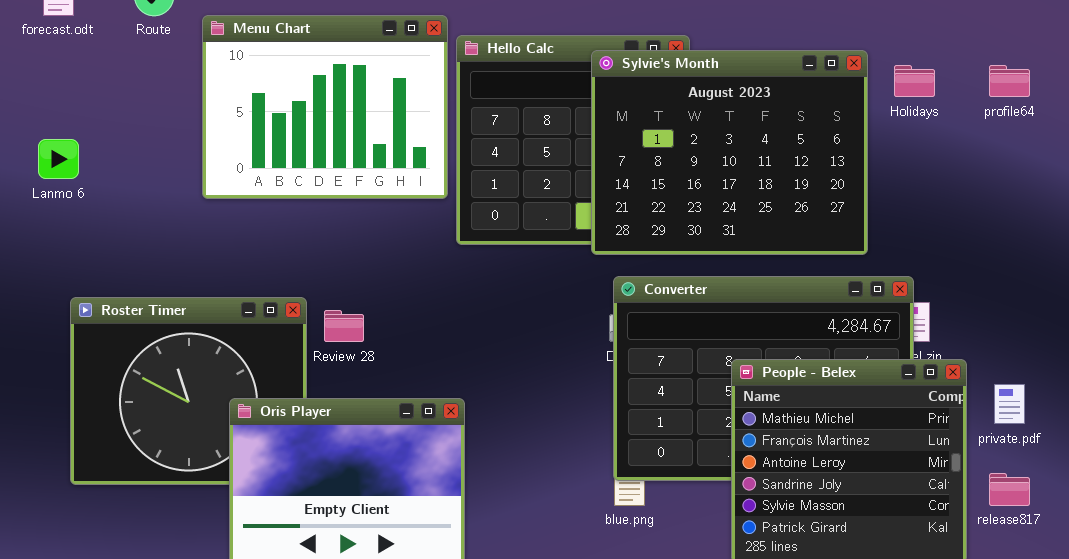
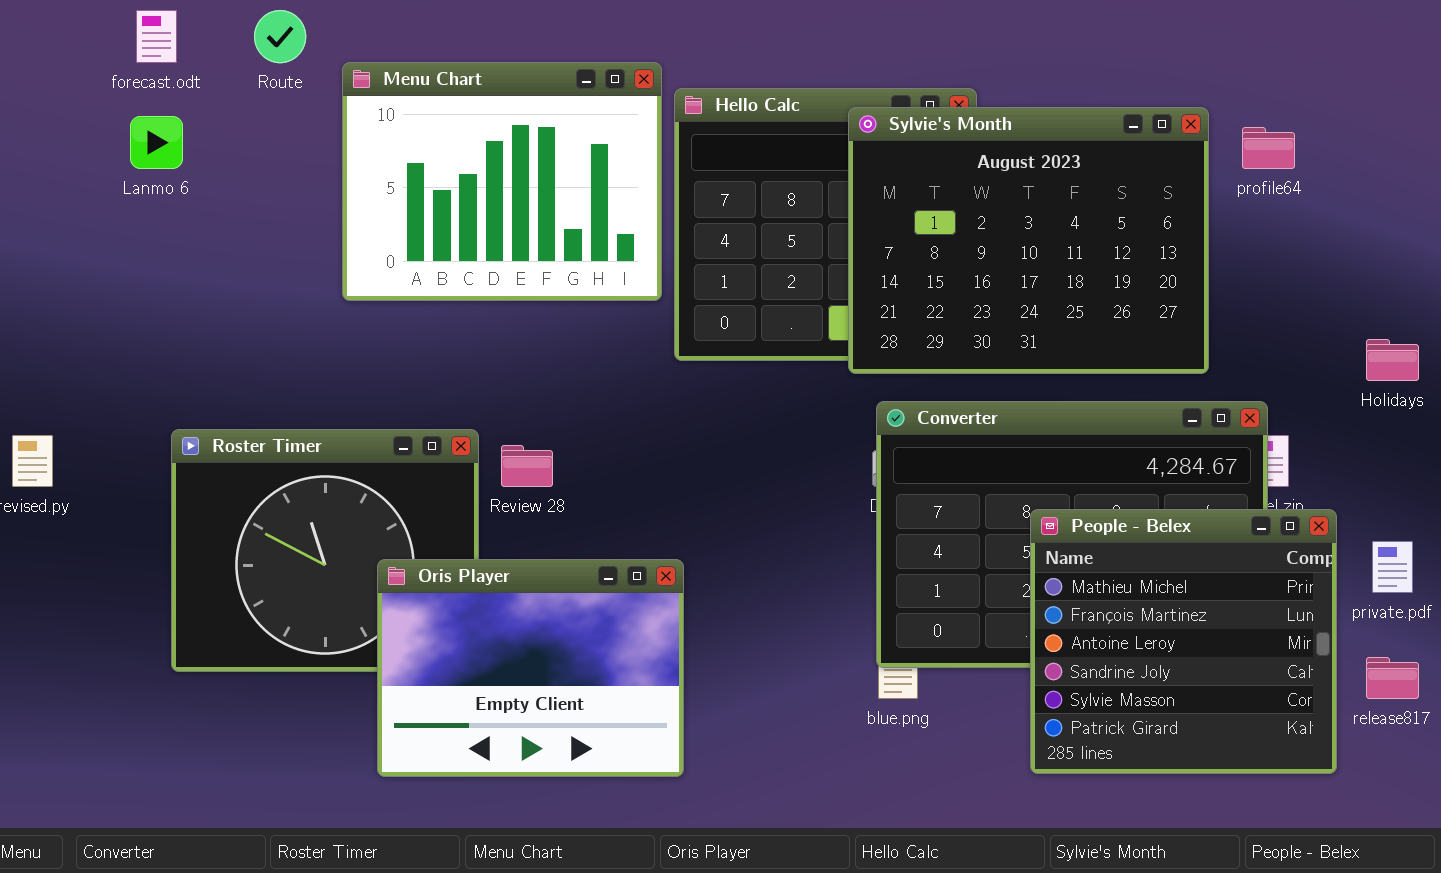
Holidays: [894,65,935,97] -> [1366,339,1419,381], moved
profile64: [989,65,1030,97] -> [1242,127,1295,169], moved
Lanmo 6: [38,139,79,179] -> [130,116,183,169], moved

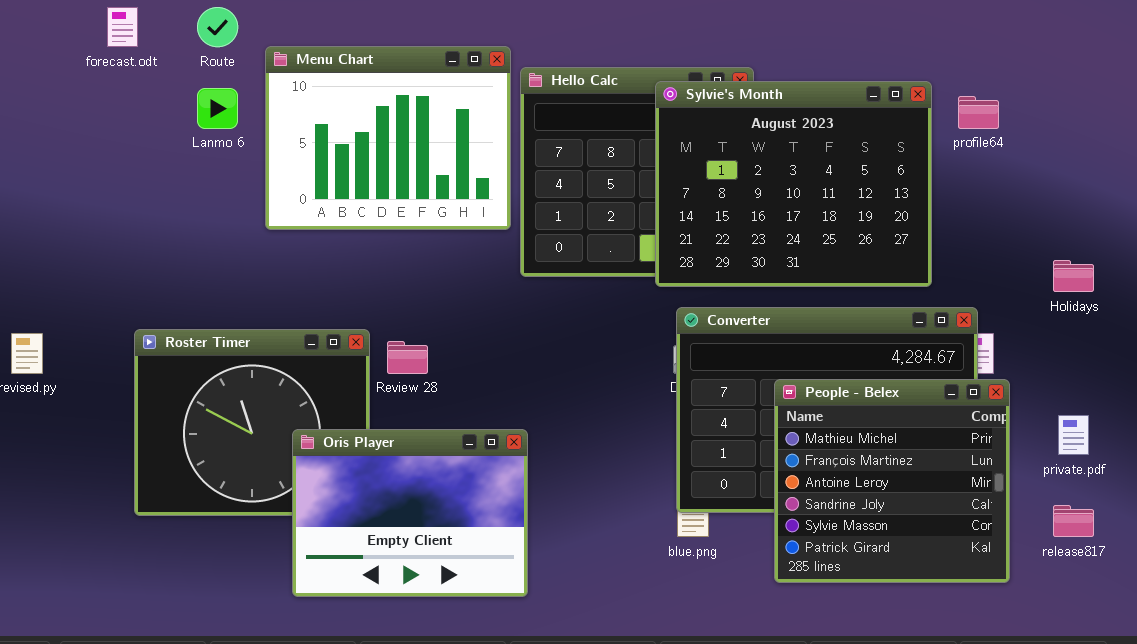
Lanmo 6: [130,116,183,169] -> [197,88,238,129], moved
People - Belex: [1030,509,1337,774] -> [774,379,1010,583], moved

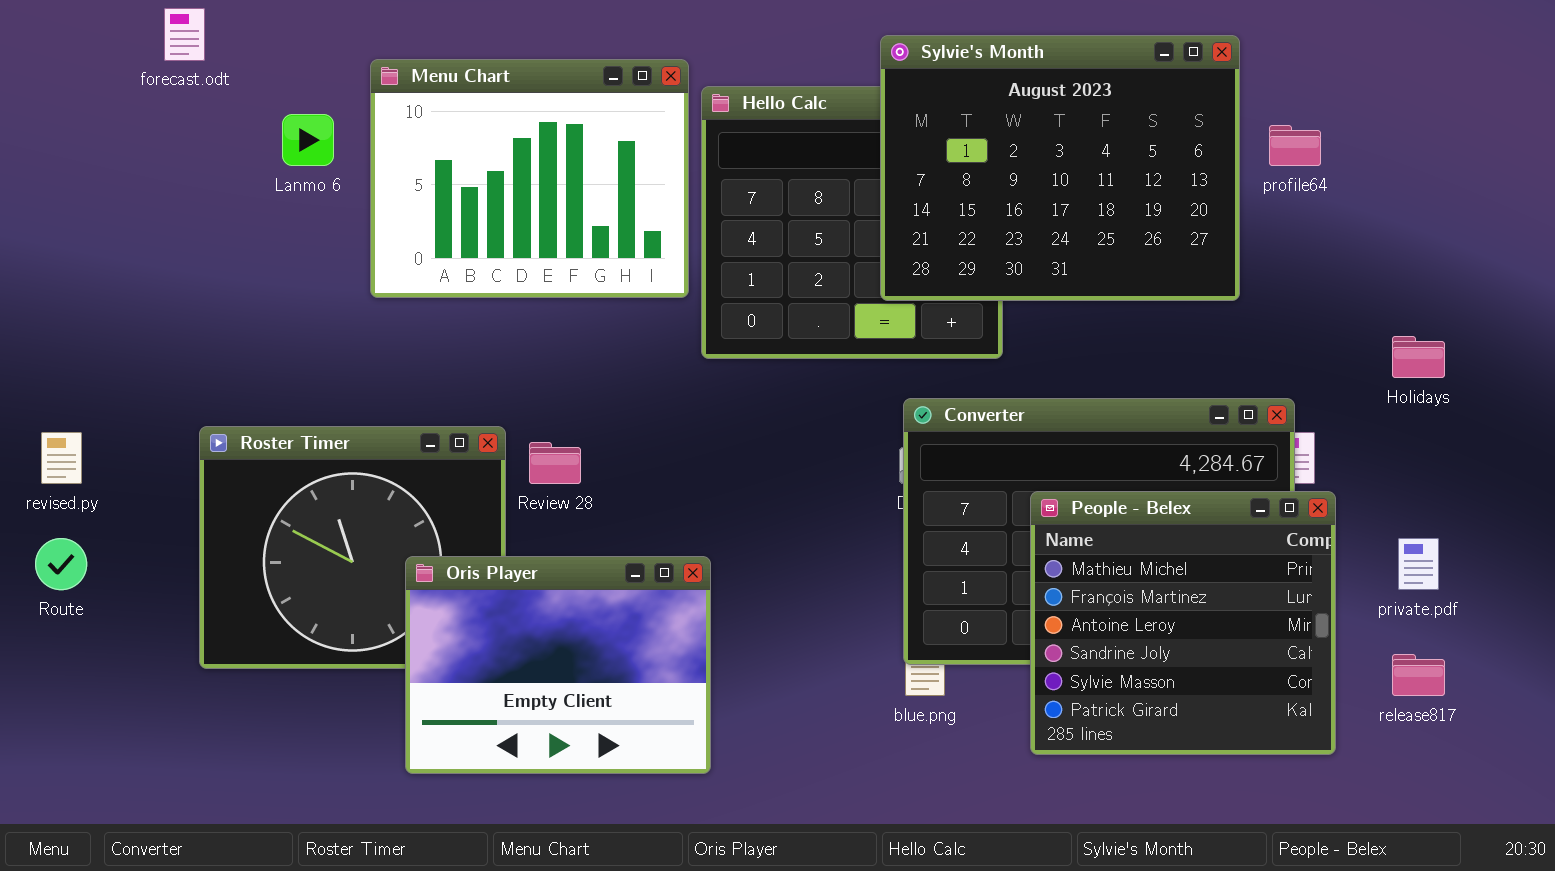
Route: [197,7,238,47] -> [35,538,87,590], moved
Sylvie's Month: [655,81,932,287] -> [880,35,1240,301], moved

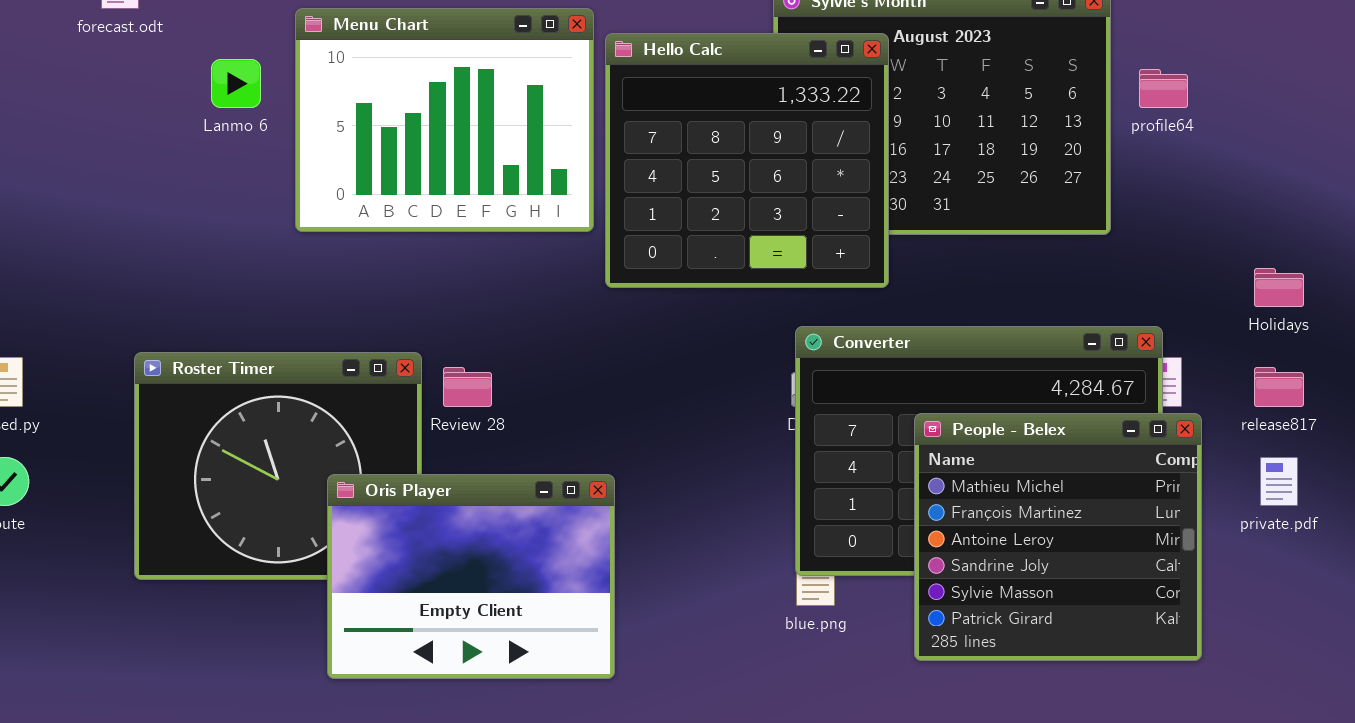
Hello Calc: [701,86,1003,359] -> [605,33,889,288], raised
release817: [1392,654,1445,696] -> [1254,367,1304,407], moved

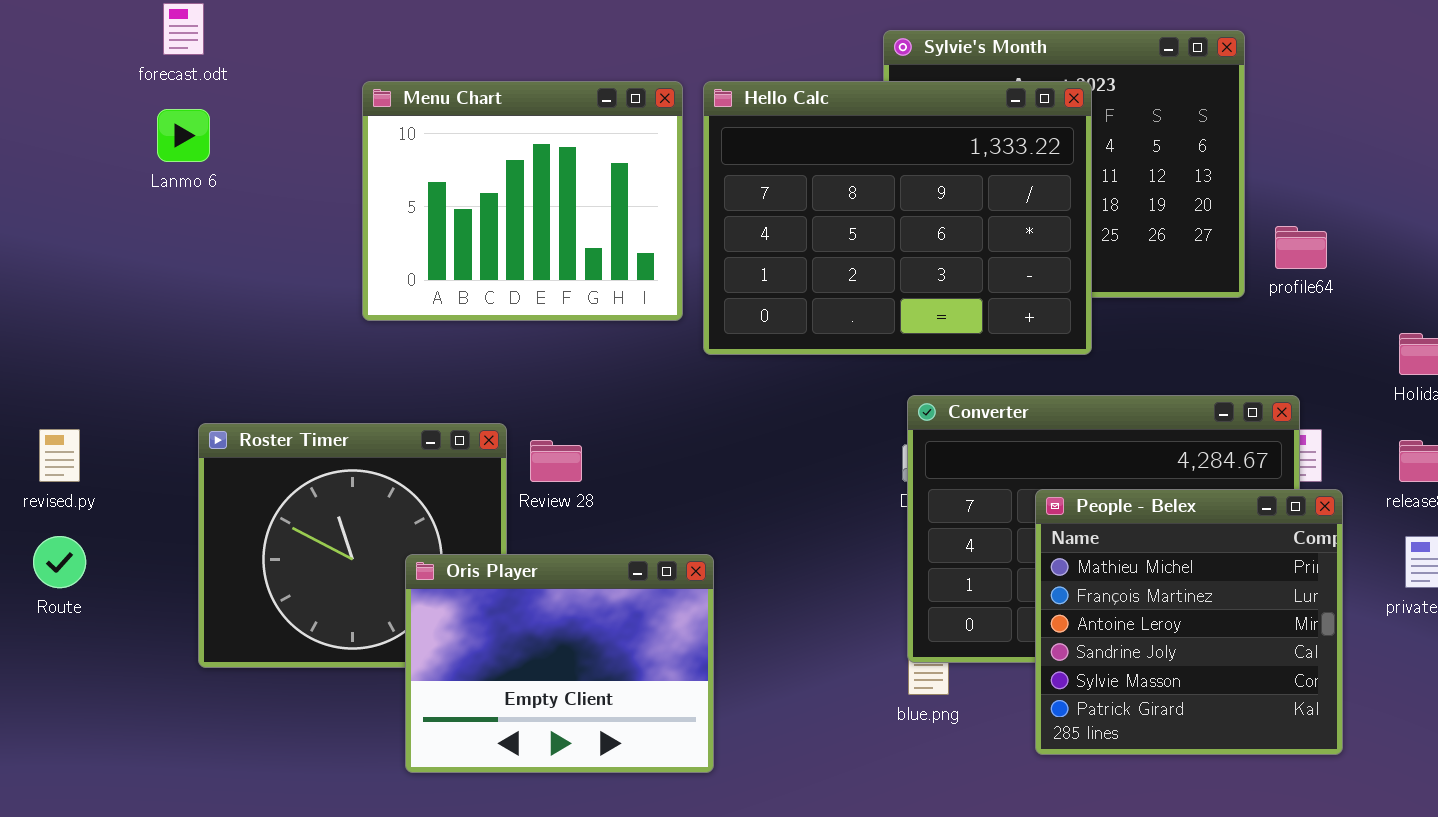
Menu Chart: [295,8,594,232] -> [362,81,683,321], moved
Hello Calc: [605,33,889,288] -> [703,81,1092,355], resized
Lanmo 6: [211,59,261,108] -> [157,109,210,162], moved
profile64: [1139,69,1188,108] -> [1275,226,1327,269], moved

